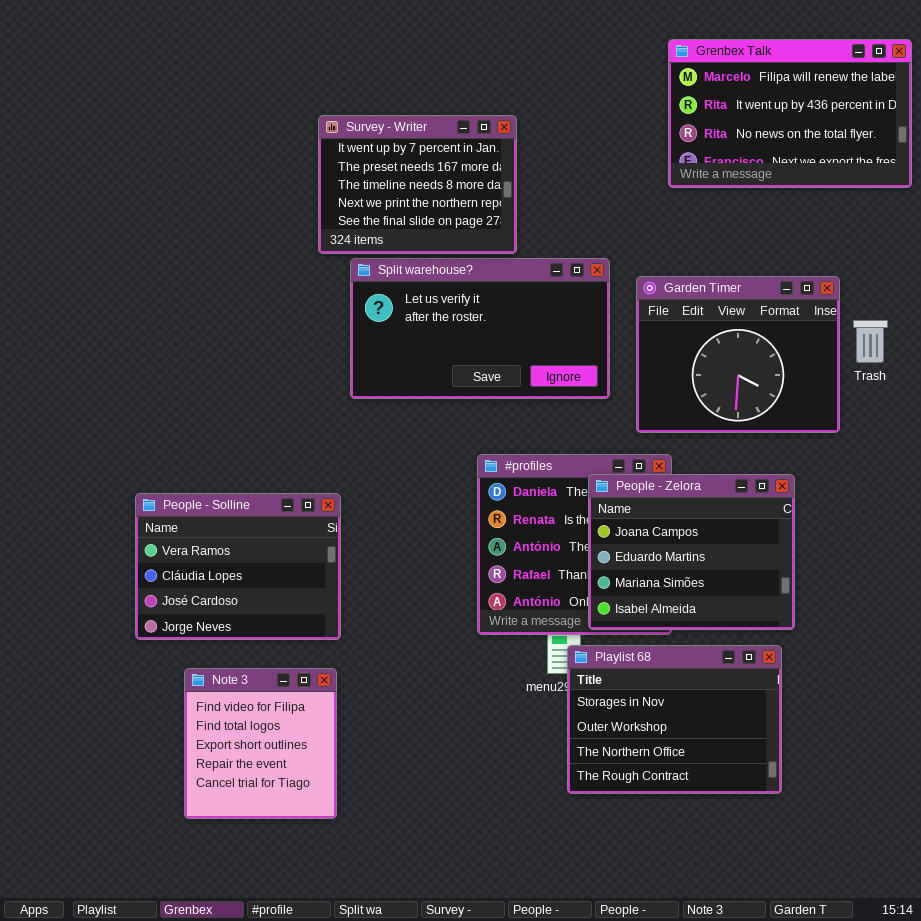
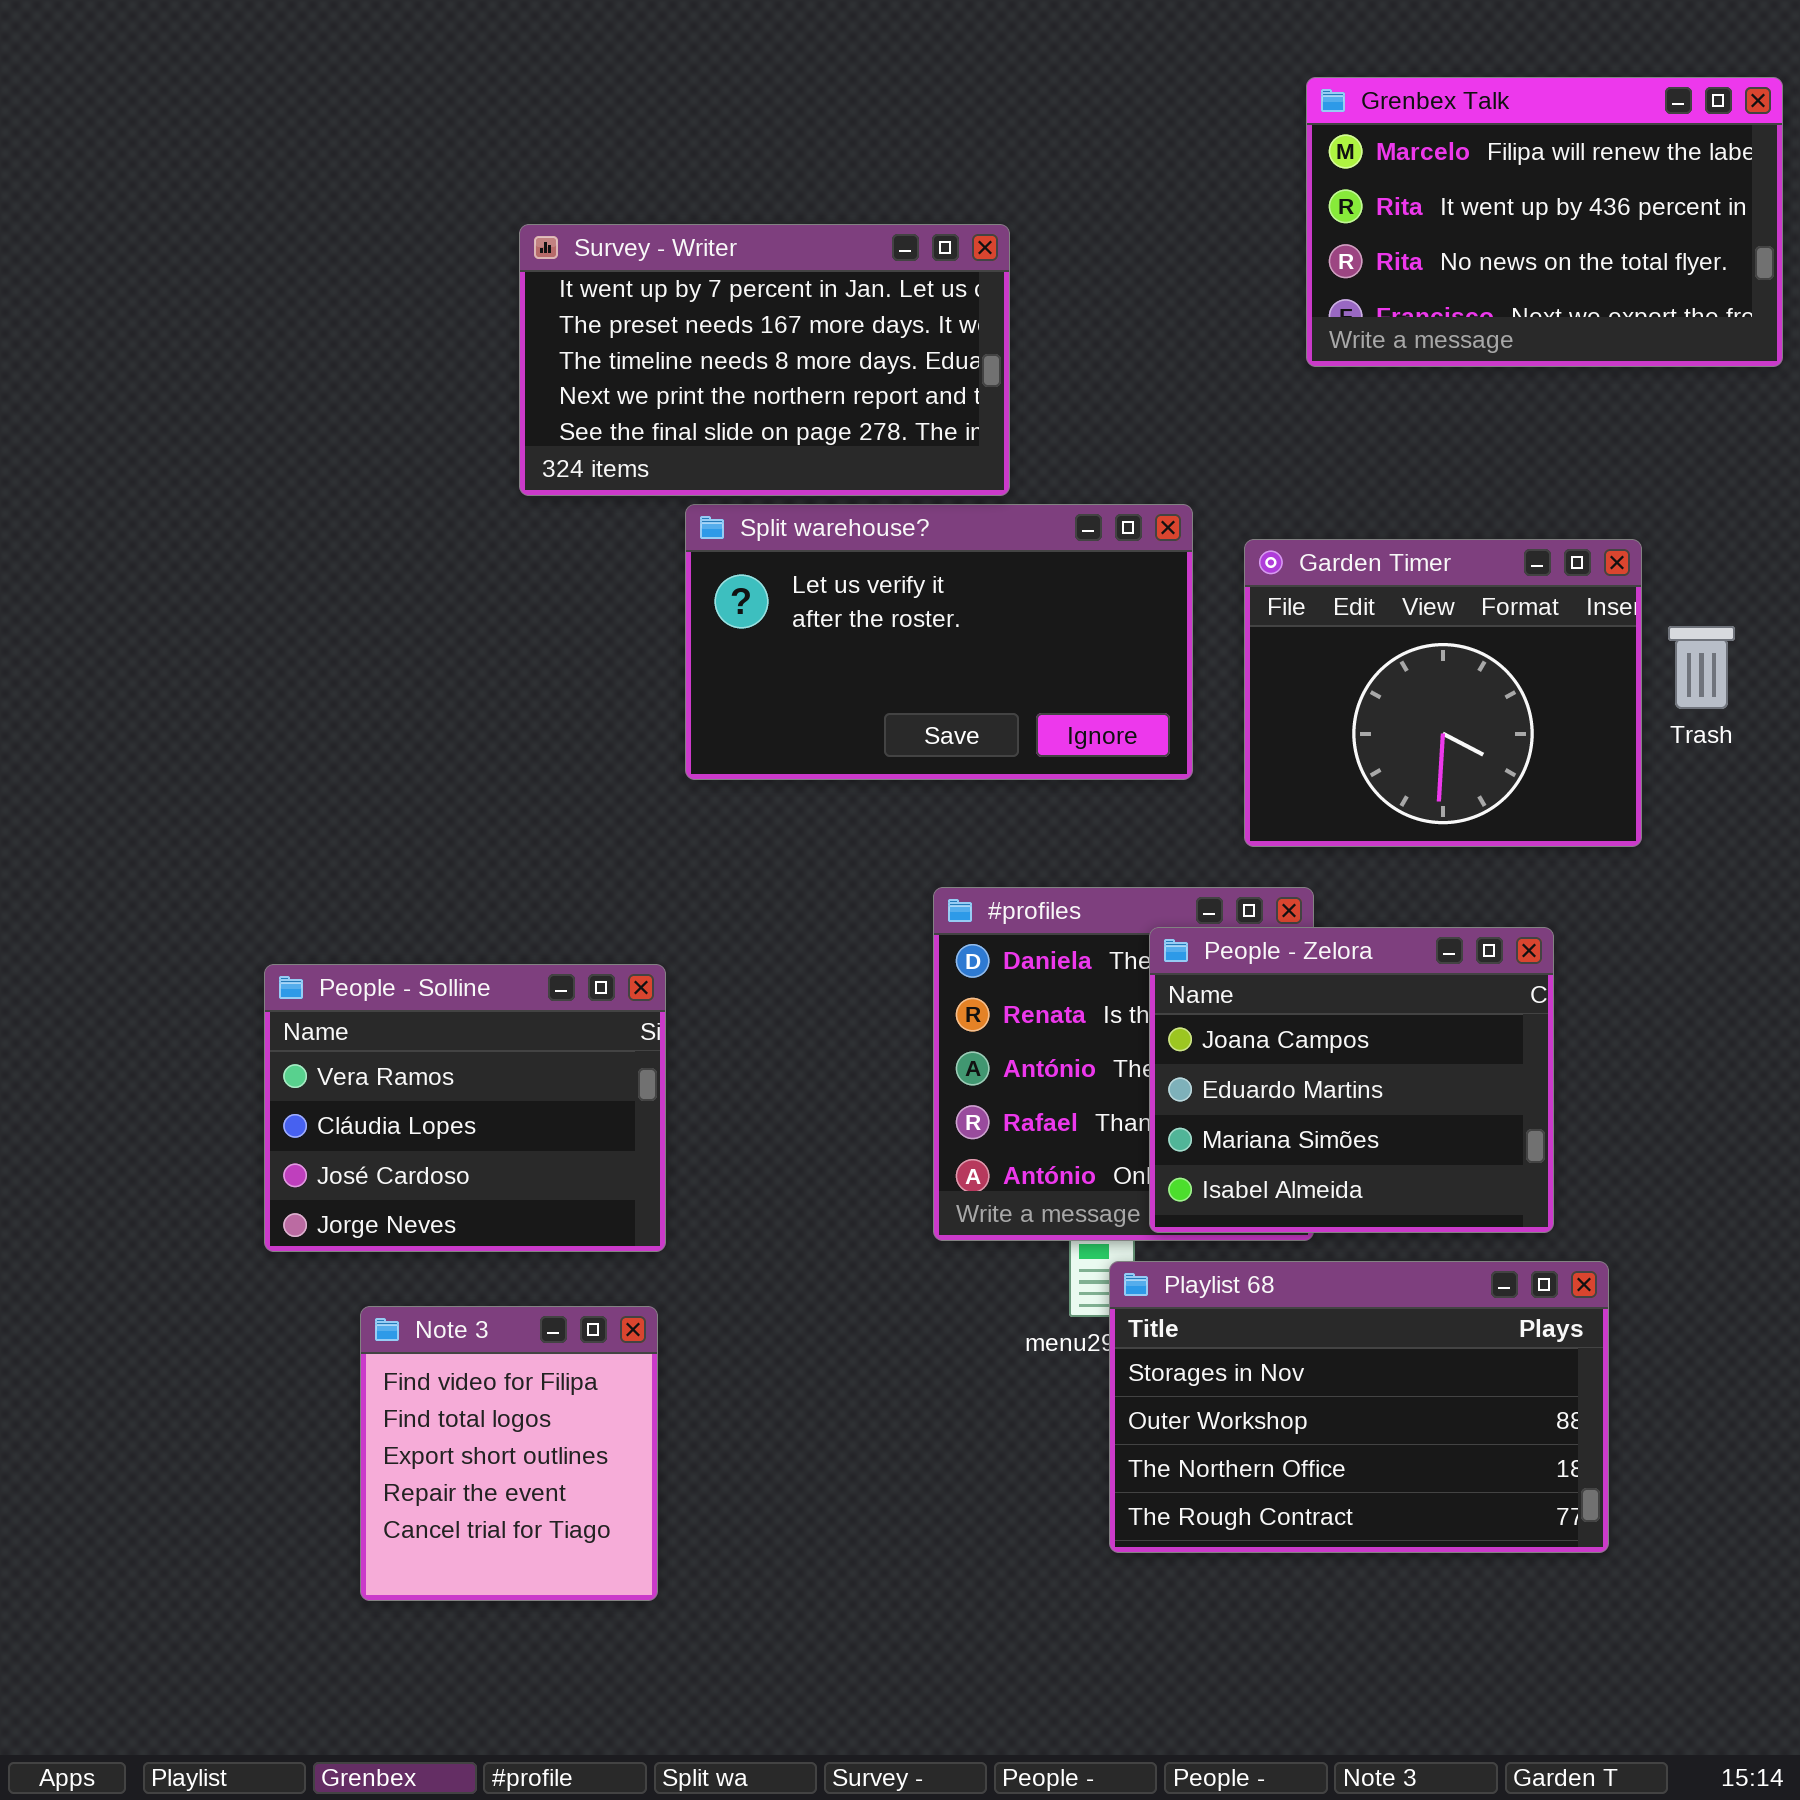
Survey - Writer: [318,115,517,254] -> [519,224,1010,496], resized
Playlist 68: [567,645,782,794] -> [1109,1261,1609,1553], resized

